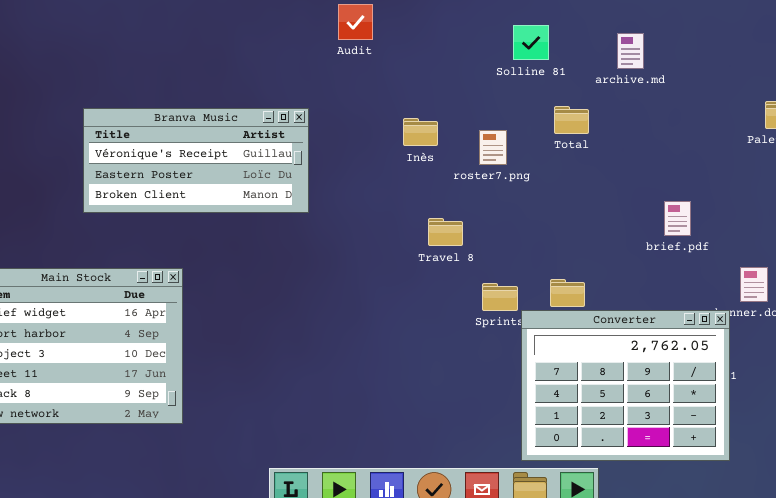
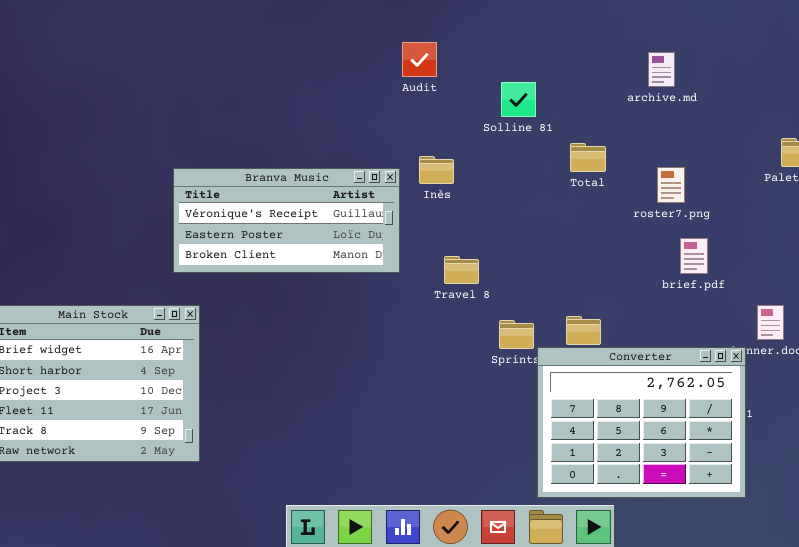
Audit: [338,4,373,40] -> [402,42,437,77], moved
Solline 81: [513,25,549,60] -> [501,82,536,117], moved
archive.md: [617,33,644,69] -> [648,52,675,87], moved
Branva Music: [83,108,309,213] -> [173,168,400,273], moved
roster7.png: [479,130,507,165] -> [657,167,685,203], moved

